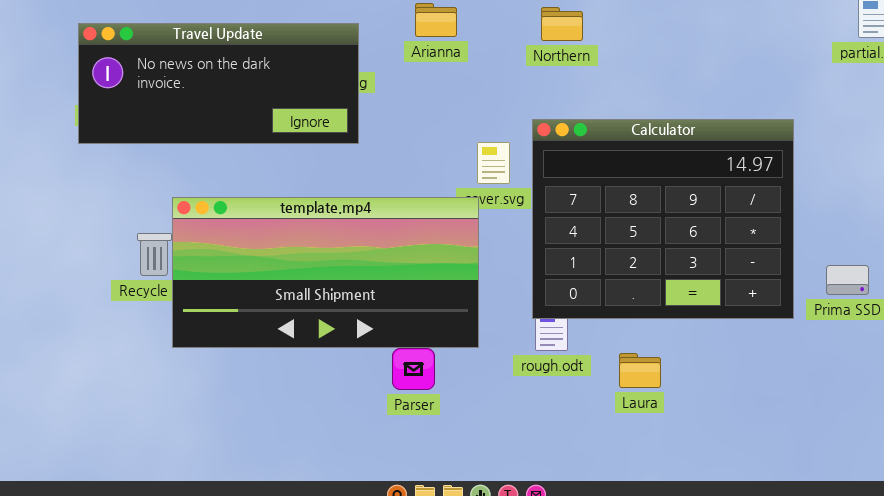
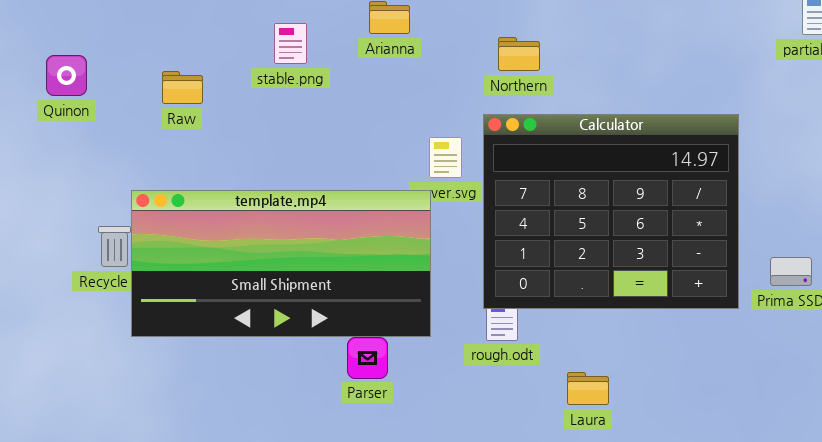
Northern: [541,7,583,41] -> [498,37,540,71], moved
Travel Update: [78,23,359,144] -> none, closed
Laura: [619,353,661,388] -> [567,372,609,405], moved

